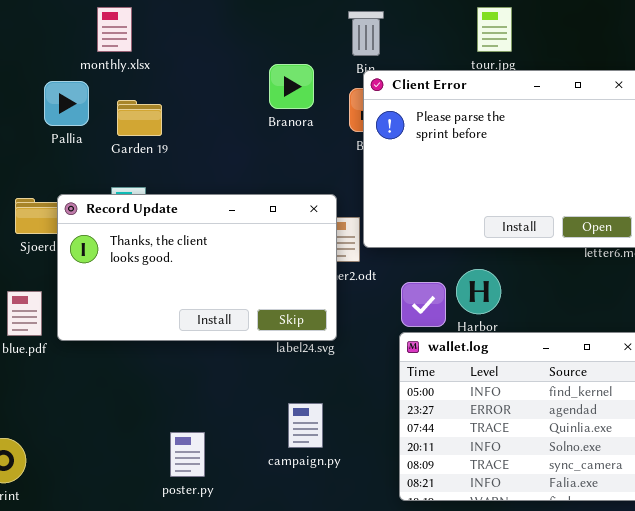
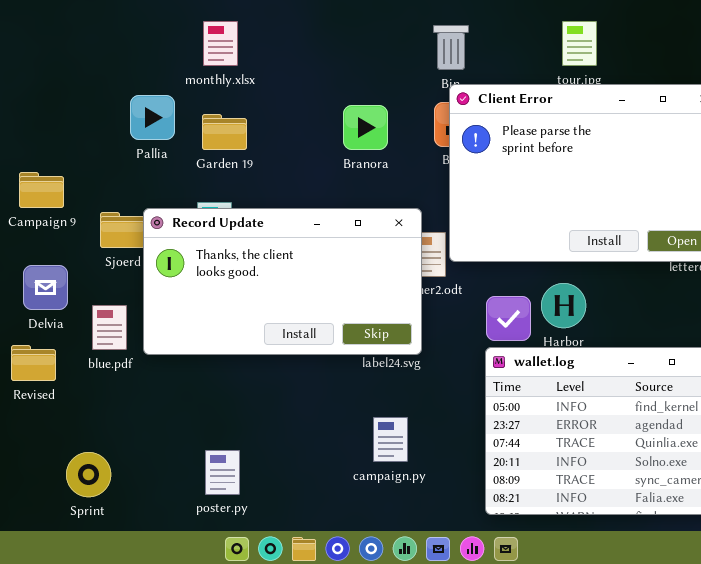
monthly.xlsx: [97,7,132,52] -> [203,21,238,66], moved
Branora: [269,64,314,109] -> [343,105,388,150], moved
poster.py: [170,432,205,477] -> [205,450,240,495], moved

